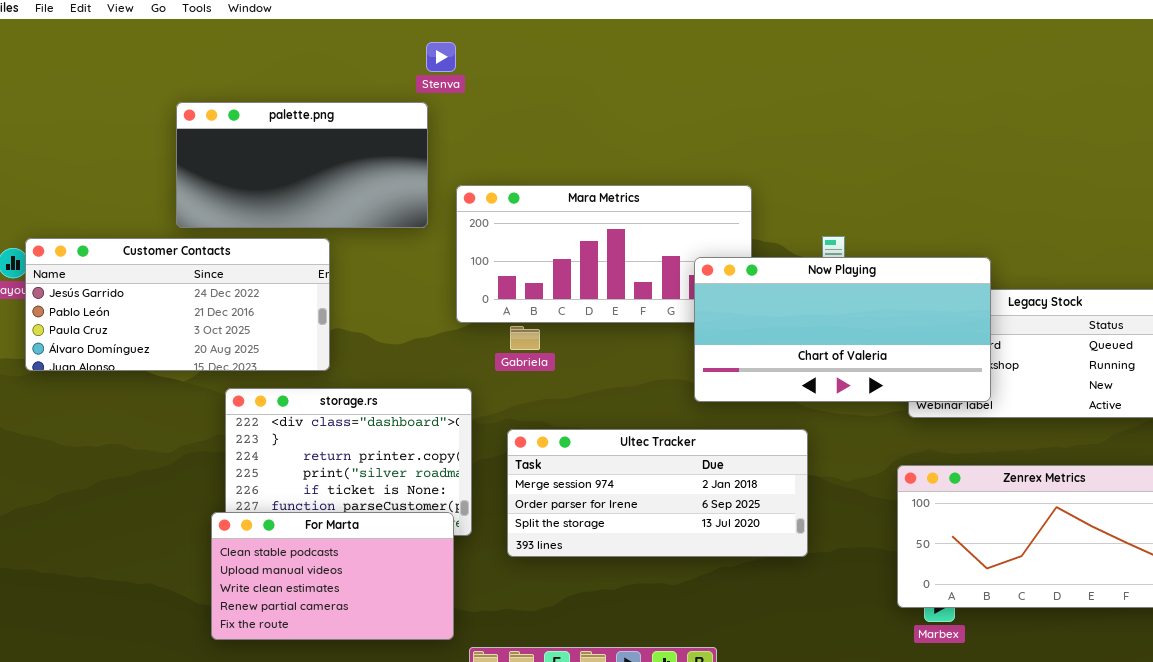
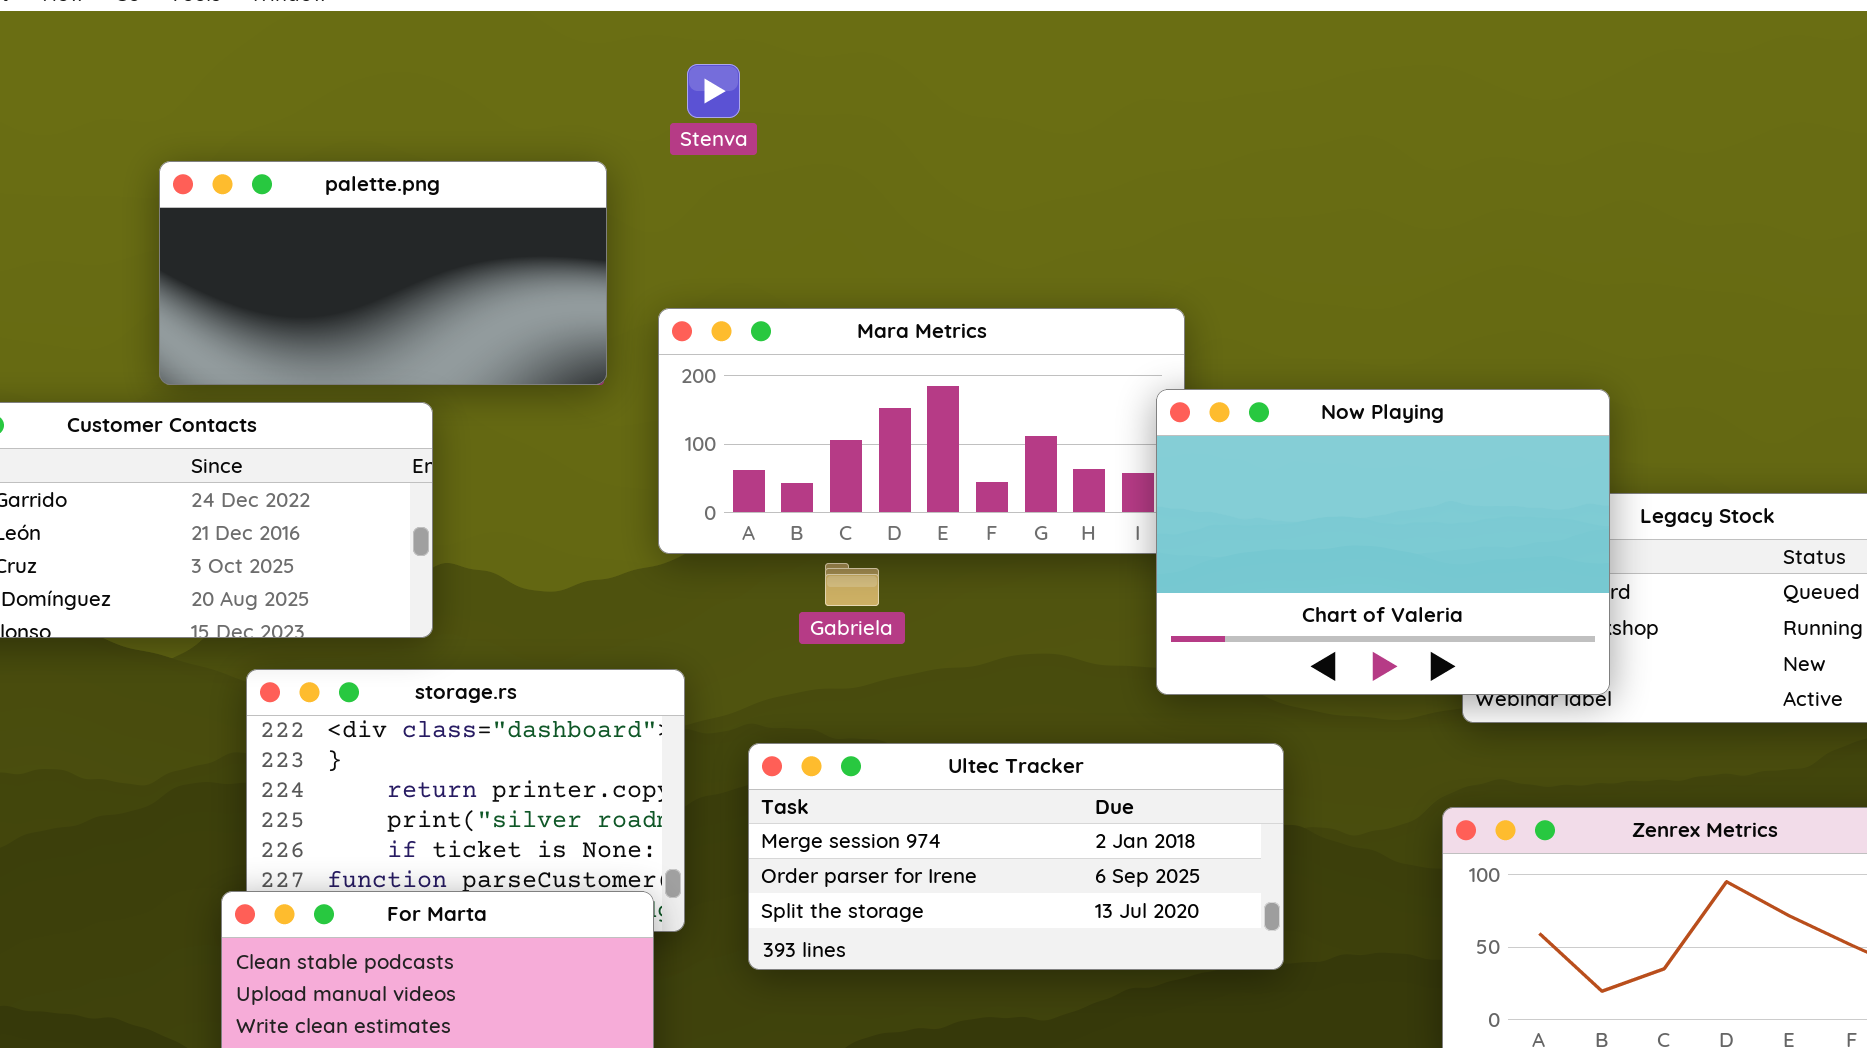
Stenva: [426,42,456,72] -> [687,64,740,118], moved
Now Playing: [694,257,991,402] -> [1156,389,1610,695], resized
Gabriela: [510,326,540,350] -> [825,563,879,606], moved

